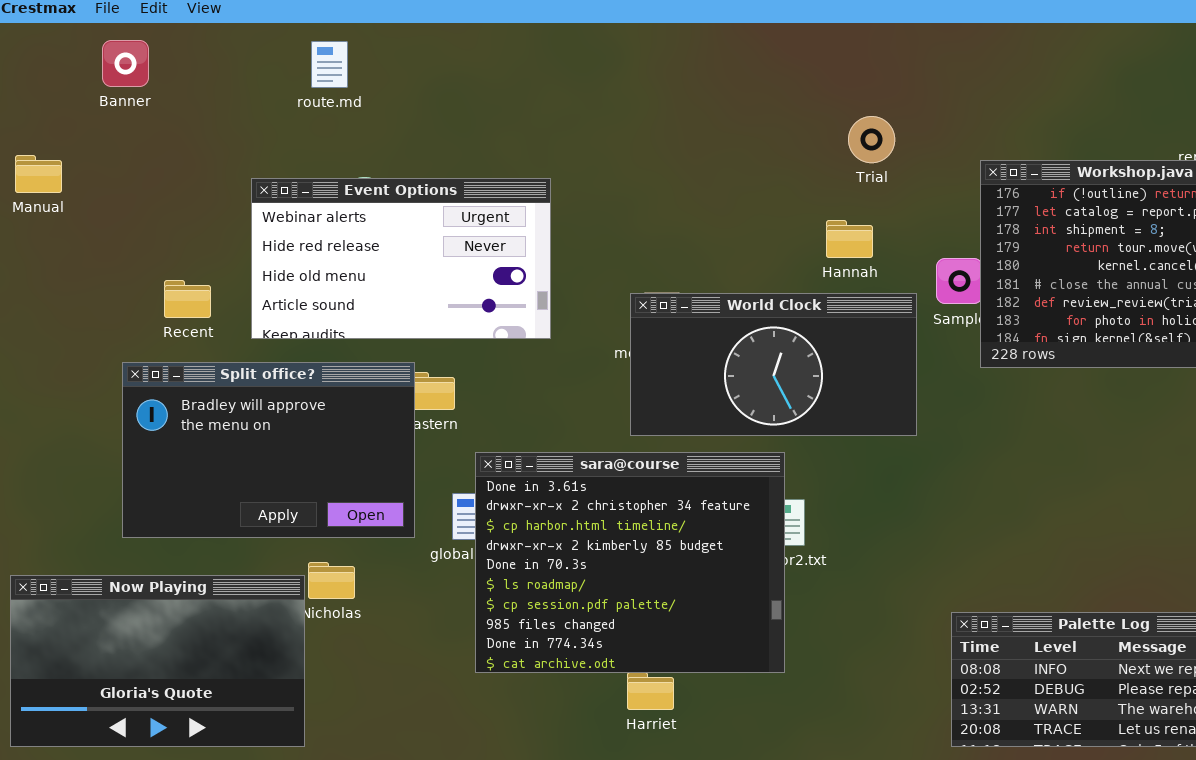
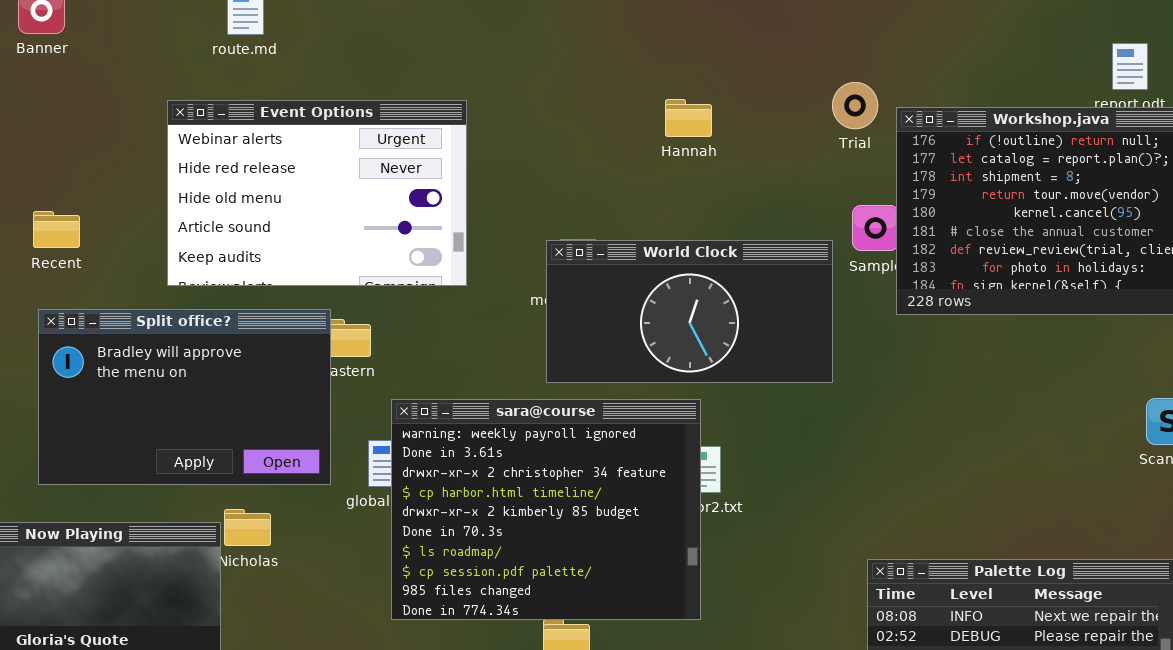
Trial: [848,116,895,163] -> [832,82,878,129], moved
Event Options: [251,178,551,339] -> [167,100,467,286], resized
Hannah: [826,220,873,258] -> [665,99,712,137], moved
Recent: [164,280,211,318] -> [33,211,80,248], moved
sara@course: [475,452,785,673] -> [391,399,701,620], scrolled up 1 row

